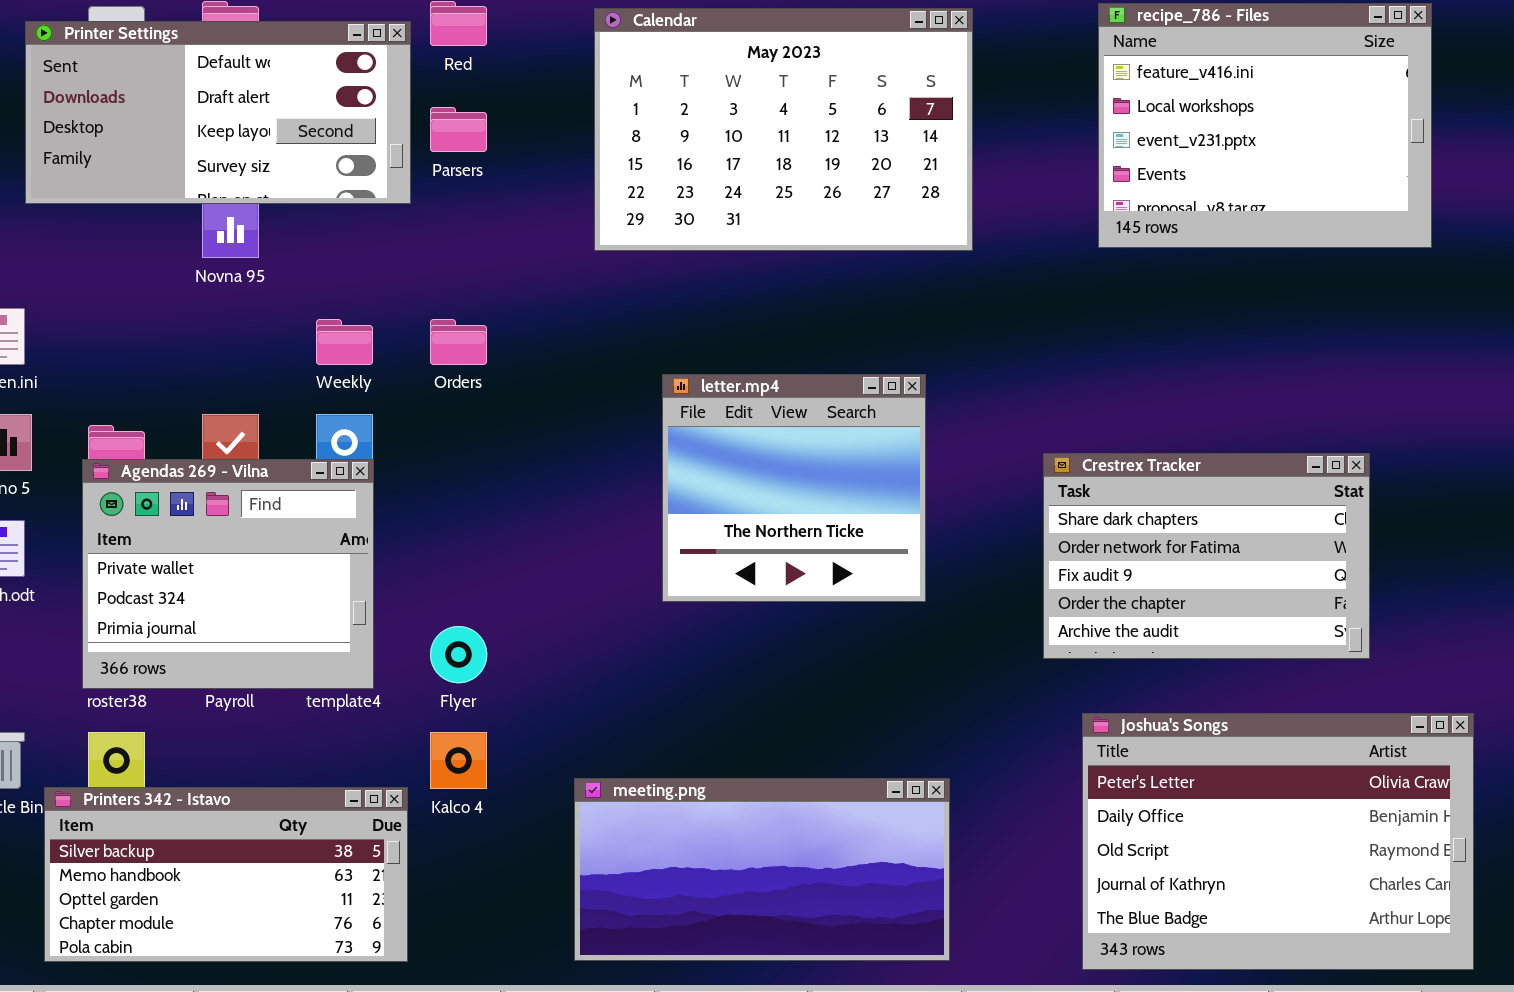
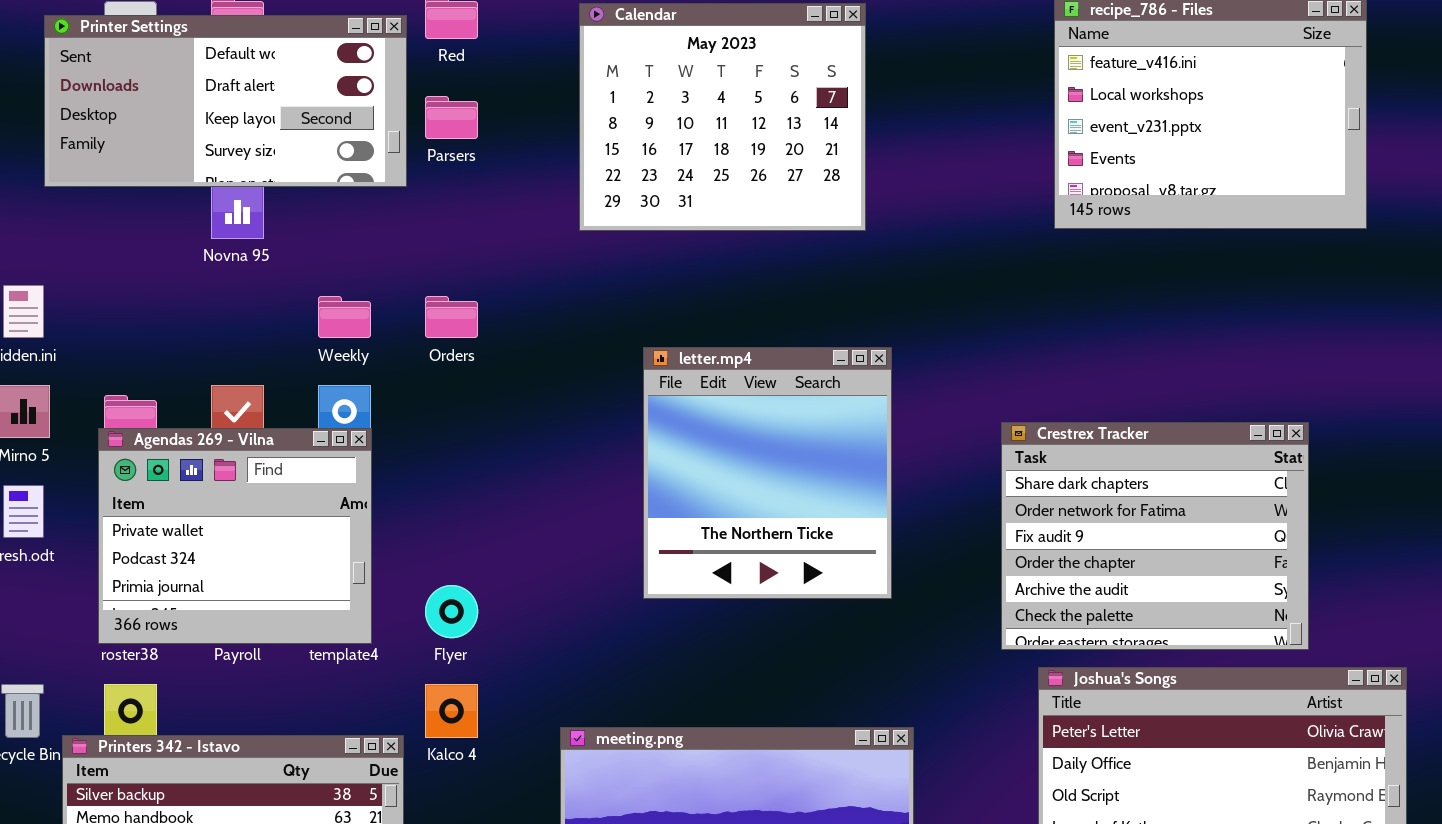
Calendar: [594,8,973,251] -> [579,3,866,231], resized
letter.mp4: [662,374,926,602] -> [643,347,892,599], resized
Crestrex Tracker: [1043,453,1370,659] -> [1001,422,1309,650], resized

